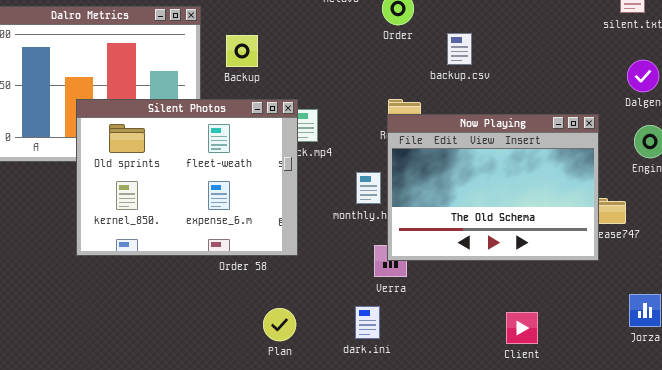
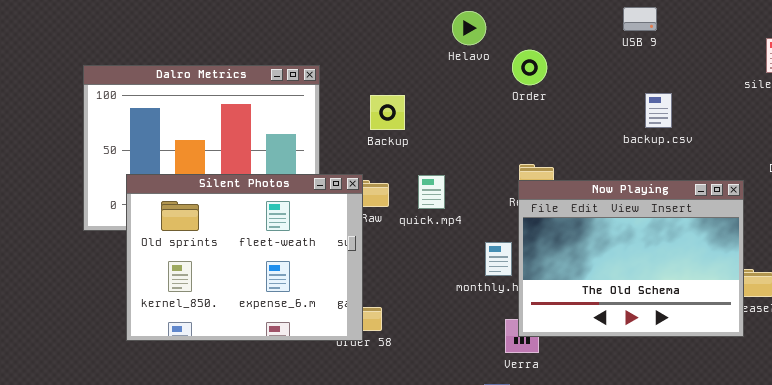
backup.csv: [447,33,472,65] -> [645,93,672,128], moved
Backup: [226,35,258,67] -> [370,95,405,130], moved
Silent Photos: [76,99,298,256] -> [126,174,363,341], moved

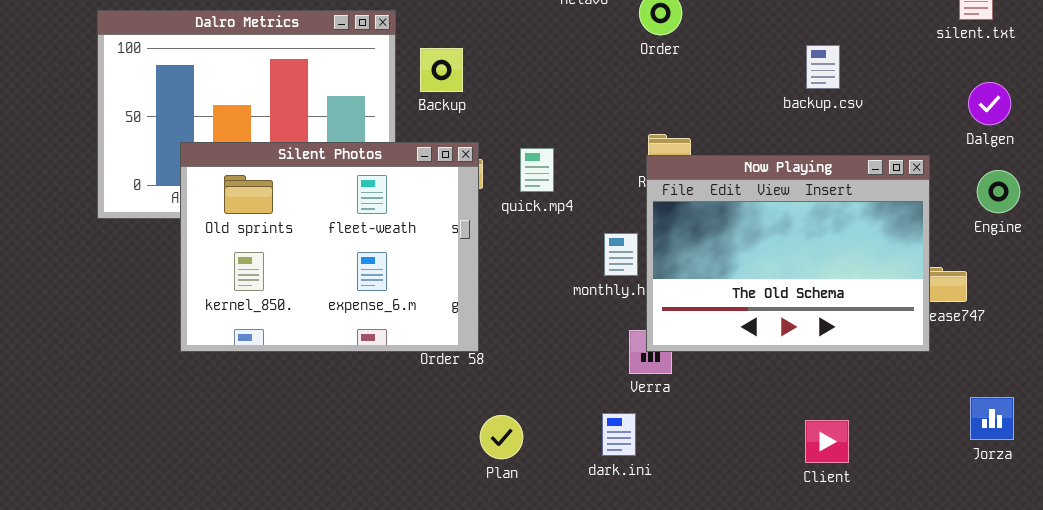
Backup: [370,95,405,130] -> [420,48,463,92], moved
Silent Photos: [126,174,363,341] -> [180,142,479,352], moved

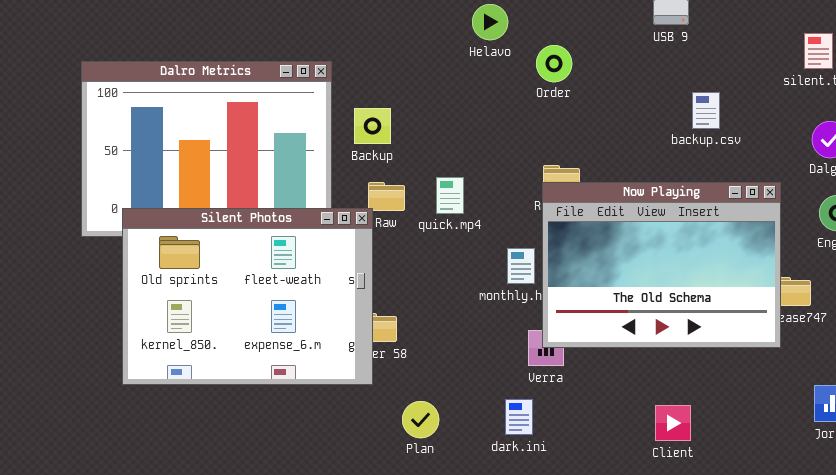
backup.csv: [806,45,840,89] -> [692,92,720,129], moved
Backup: [420,48,463,92] -> [354,108,391,144], moved
Silent Photos: [180,142,479,352] -> [122,208,373,385], moved
Client: [805,420,849,463] -> [655,405,691,441], moved

